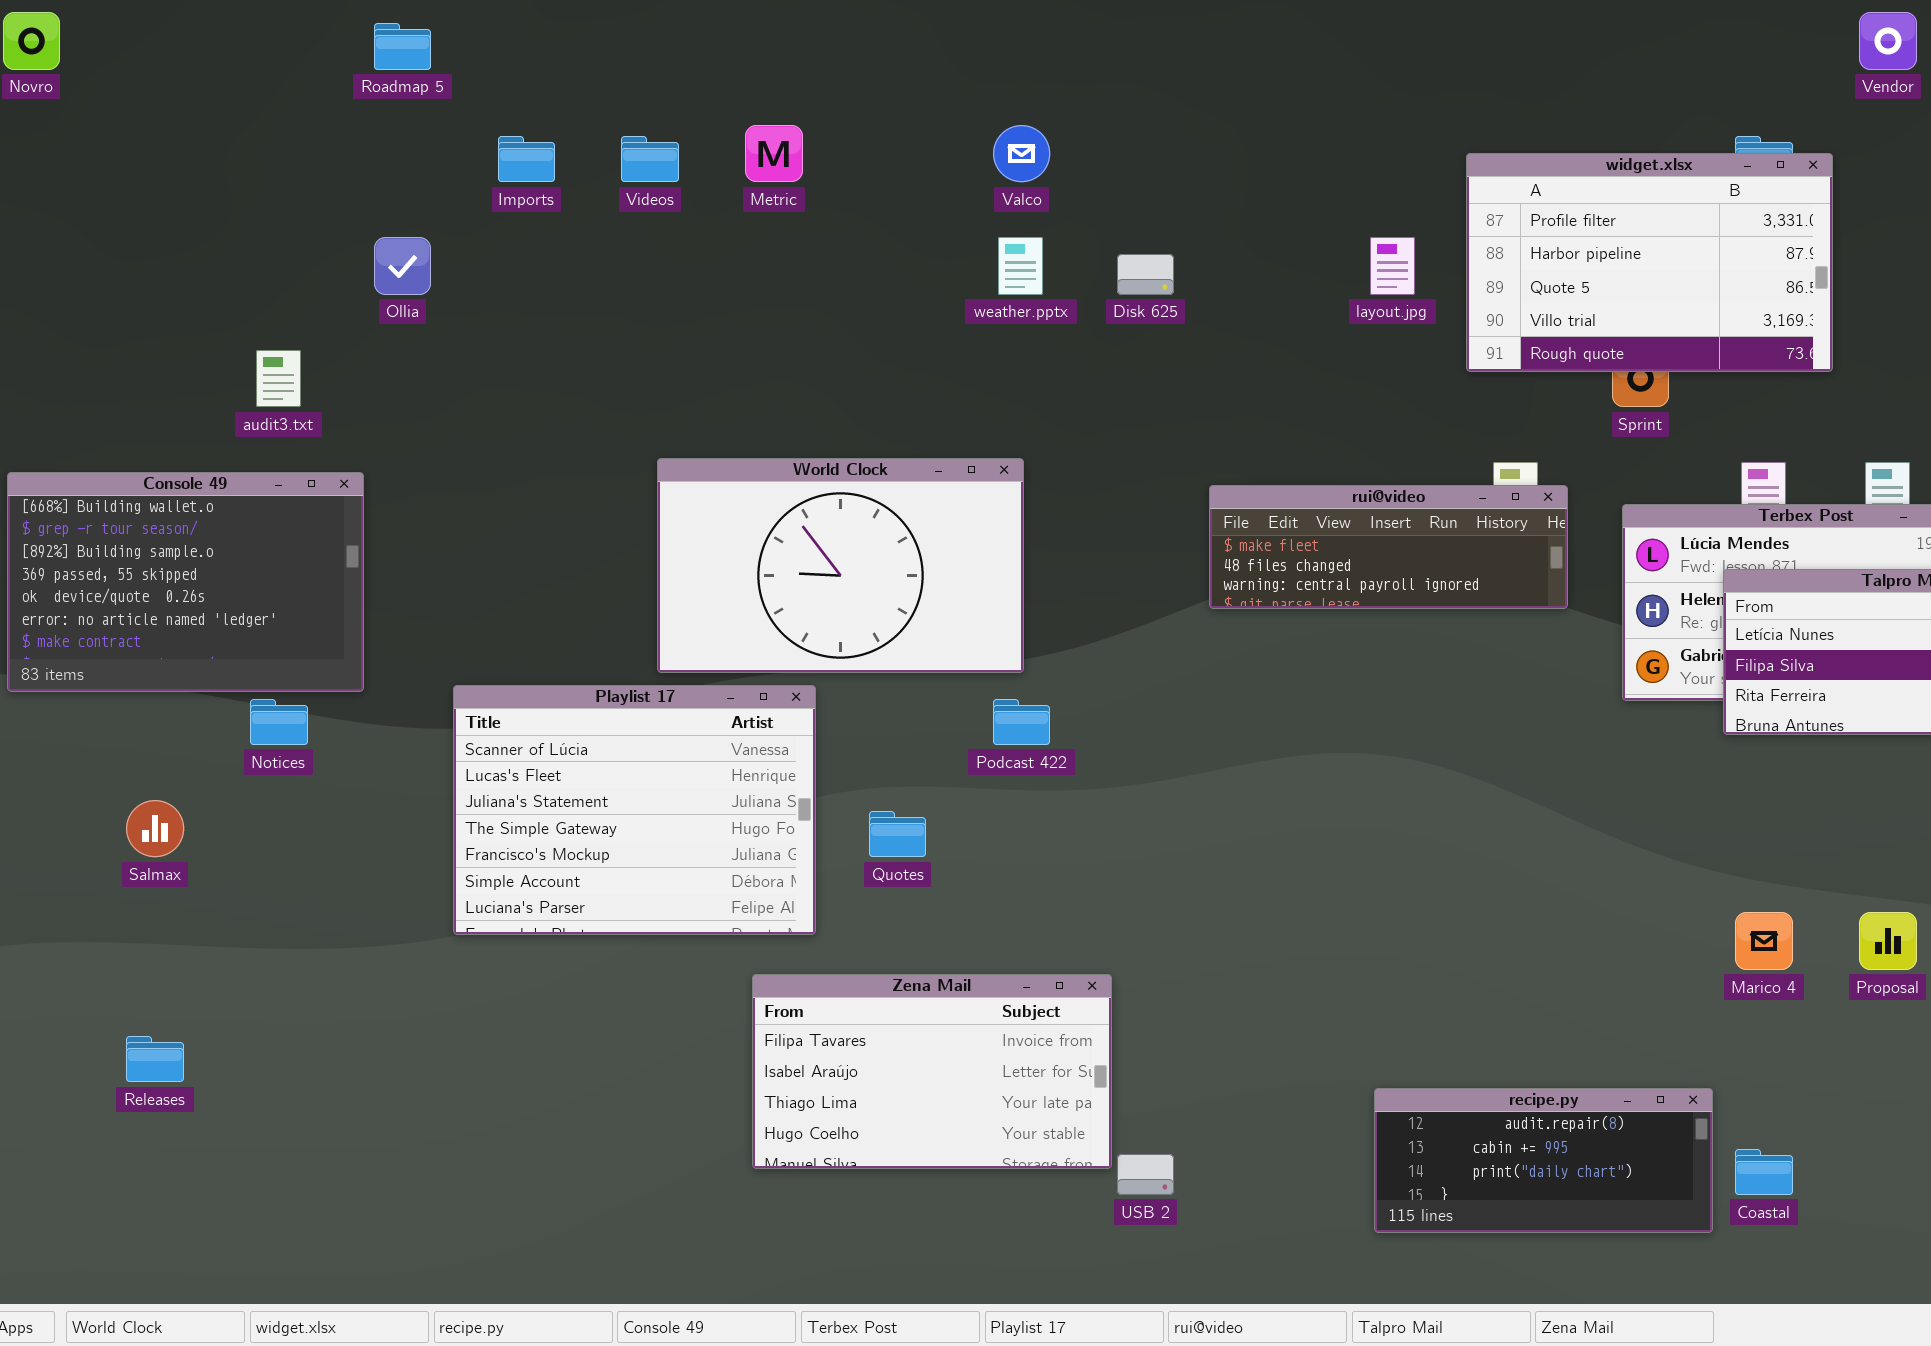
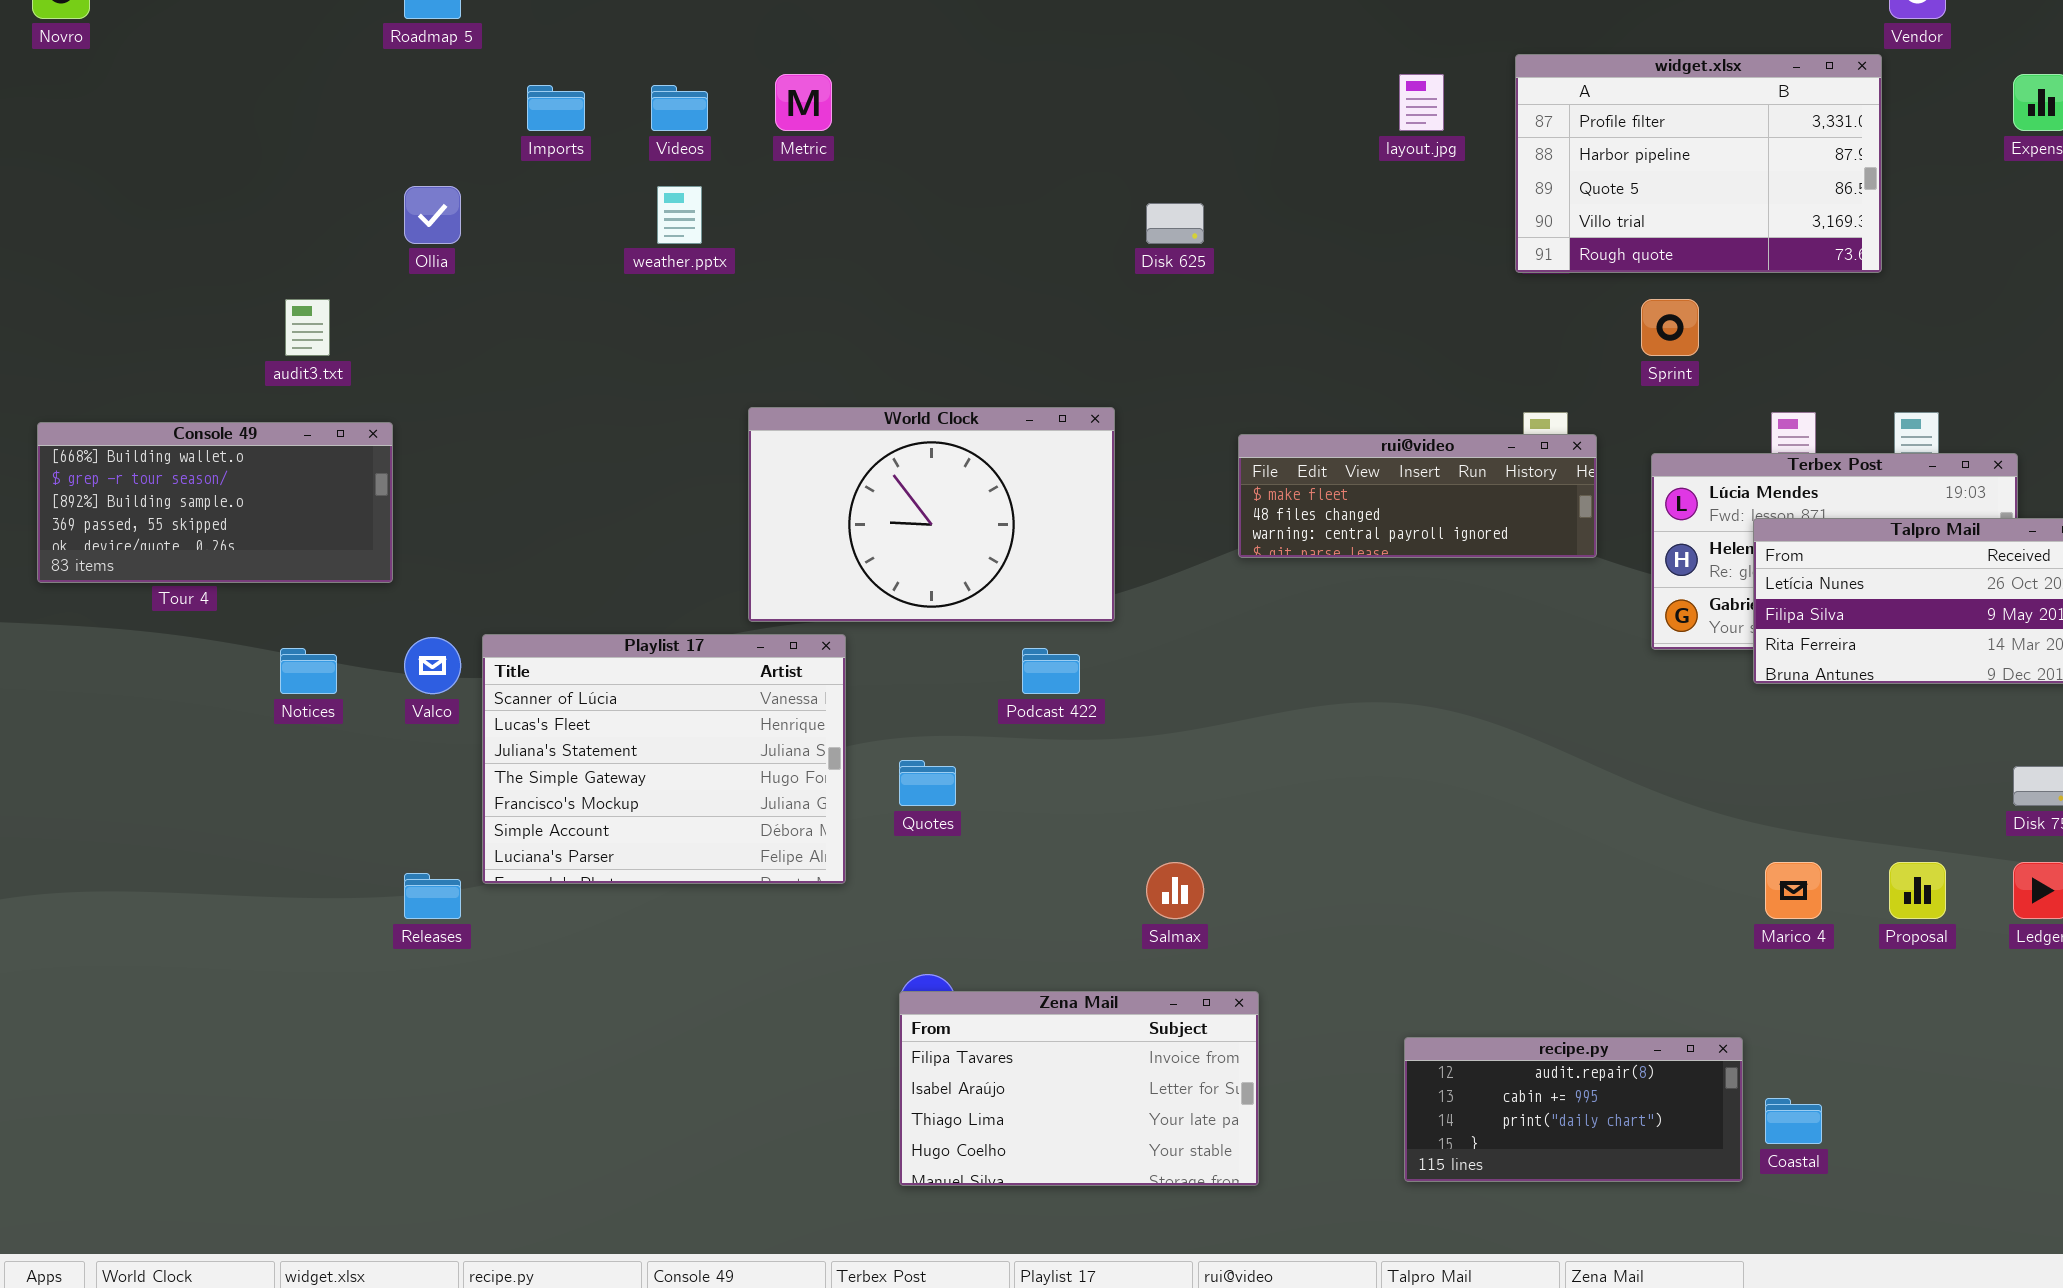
Valco: [993,125,1050,182] -> [404,637,461,694], moved
widget.xlsx: [1466,153,1833,372] -> [1515,54,1882,273], moved
weather.pptx: [998,237,1043,295] -> [657,186,702,244], moved
layout.jpg: [1370,237,1415,295] -> [1399,74,1444,131], moved
World Clock: [657,458,1024,673] -> [748,407,1115,622], moved
Console 49: [7,472,364,692] -> [37,422,393,583], resized
Salmax: [126,800,184,857] -> [1146,862,1204,919], moved
Zena Mail: [752,974,1112,1169] -> [899,991,1259,1186], moved
Releases: [126,1036,184,1082] -> [404,873,461,919], moved

